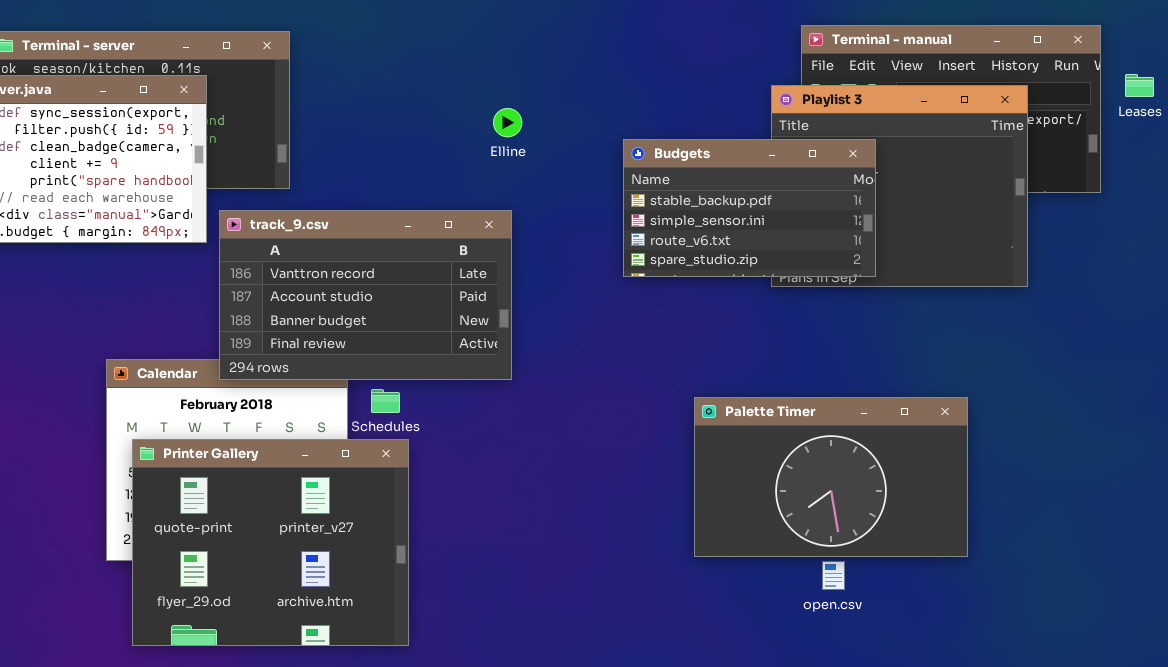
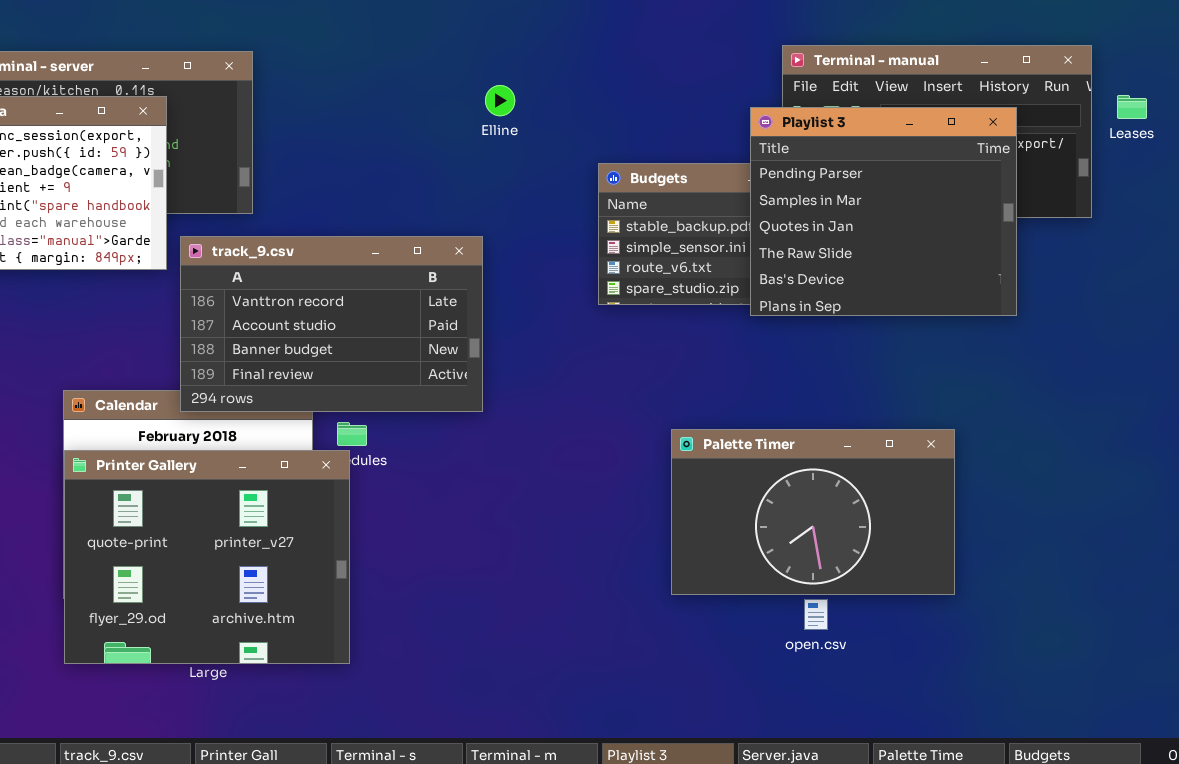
Playlist 3: [771,85,1028,287] -> [750,107,1017,316], raised
Elline: [493,108,522,137] -> [485,85,515,116], moved
Printer Gallery: [132,439,409,646] -> [64,450,350,664], moved

